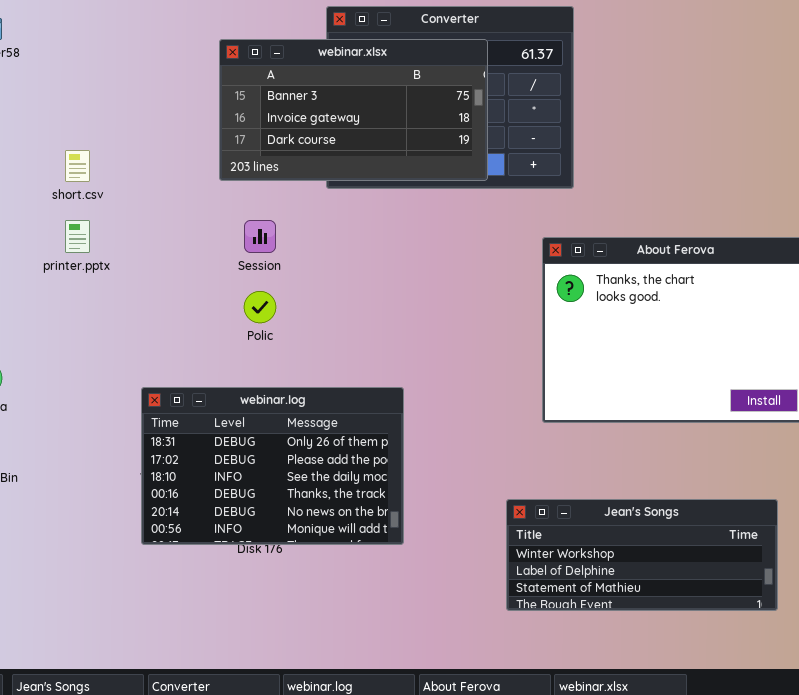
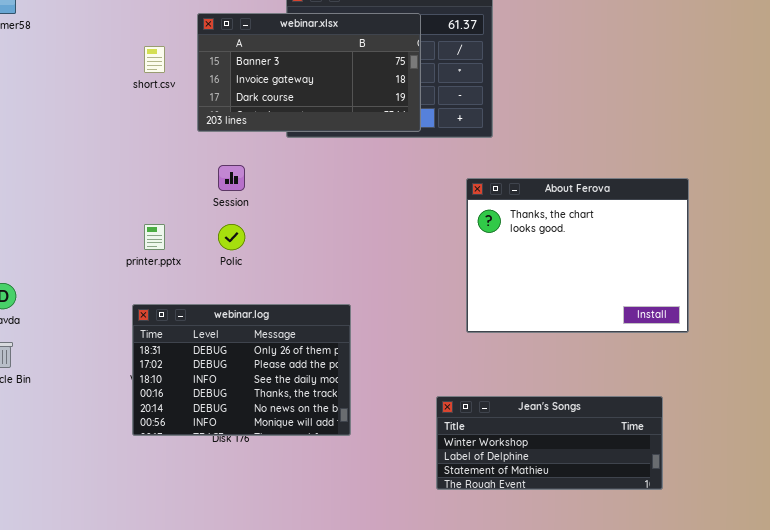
short.csv: [65,150,90,182] -> [144,46,165,73], moved
printer.pptx: [65,220,90,253] -> [144,224,165,250], moved

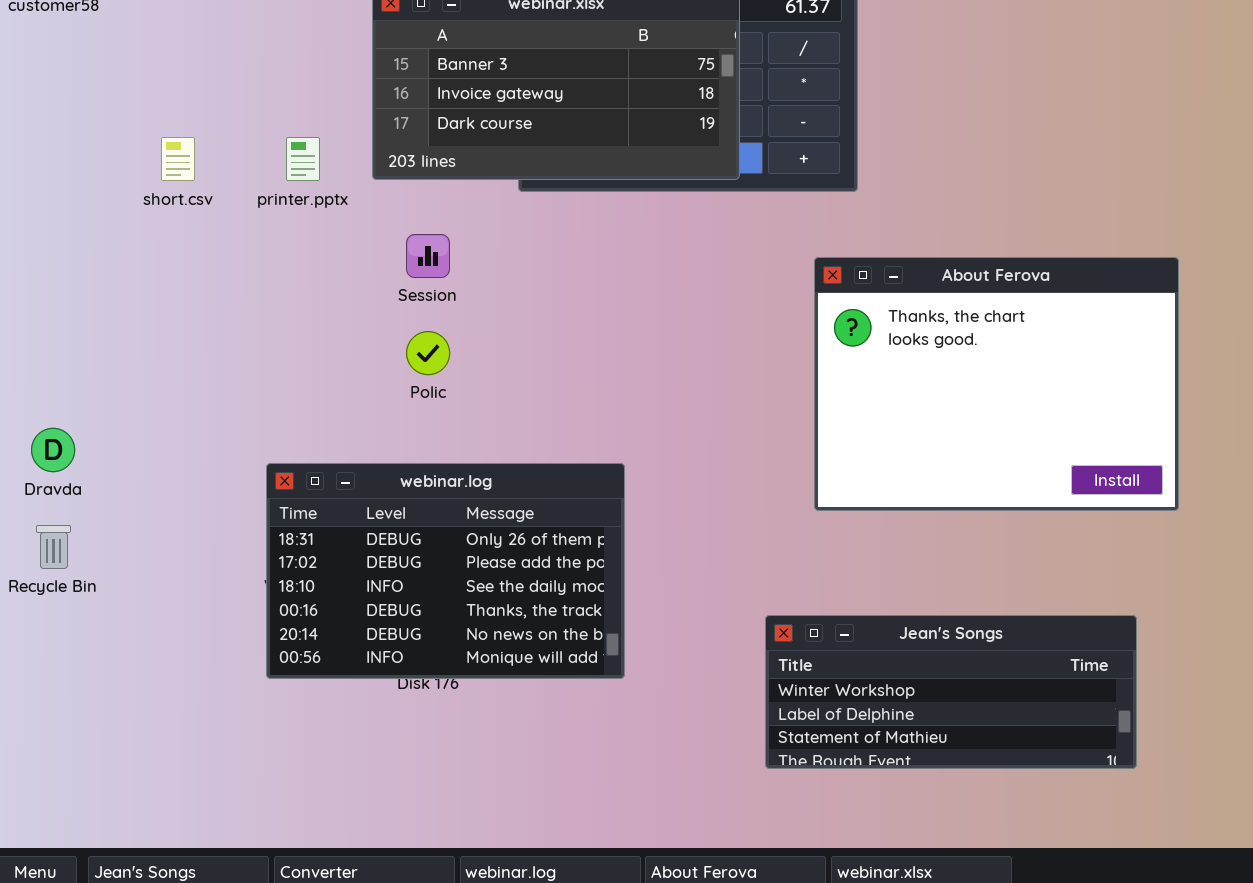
short.csv: [144,46,165,73] -> [161,137,195,181], moved
printer.pptx: [144,224,165,250] -> [286,137,320,181], moved

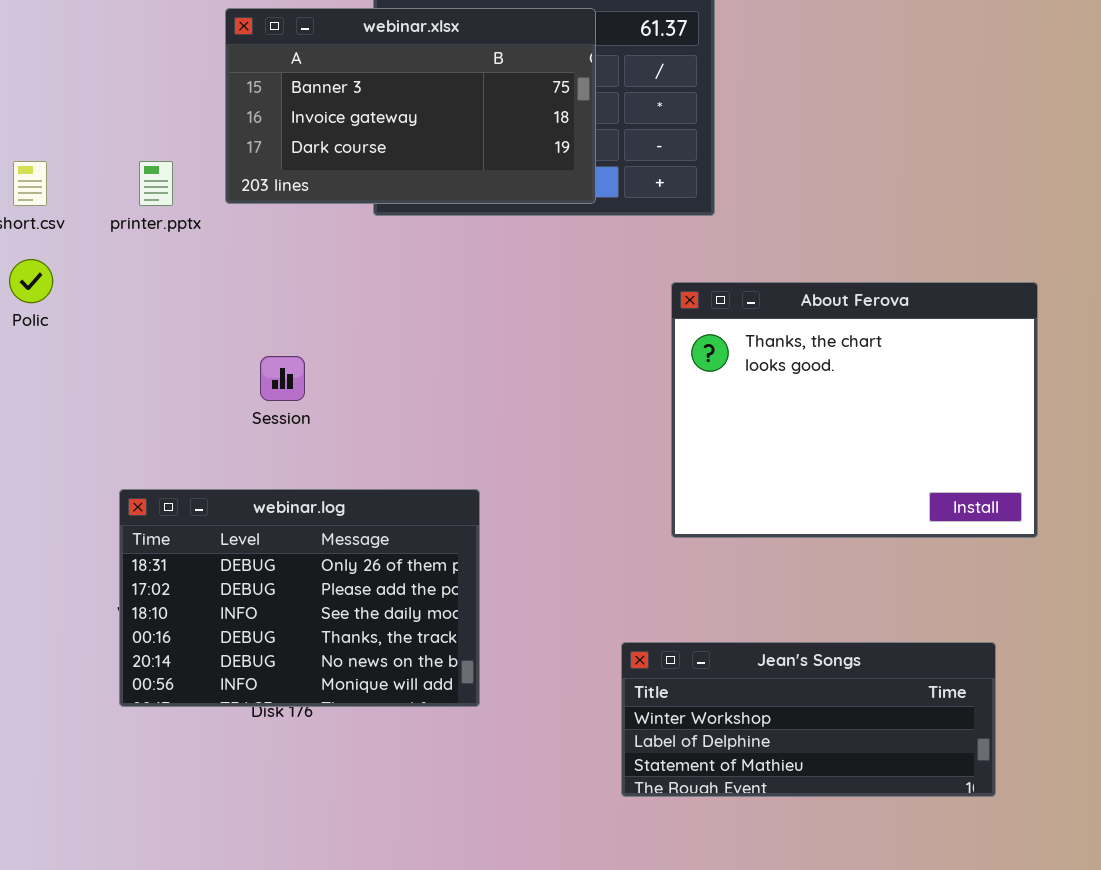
Session: [406,234,450,278] -> [260,356,305,401], moved
Polic: [406,331,450,375] -> [9,259,53,303], moved

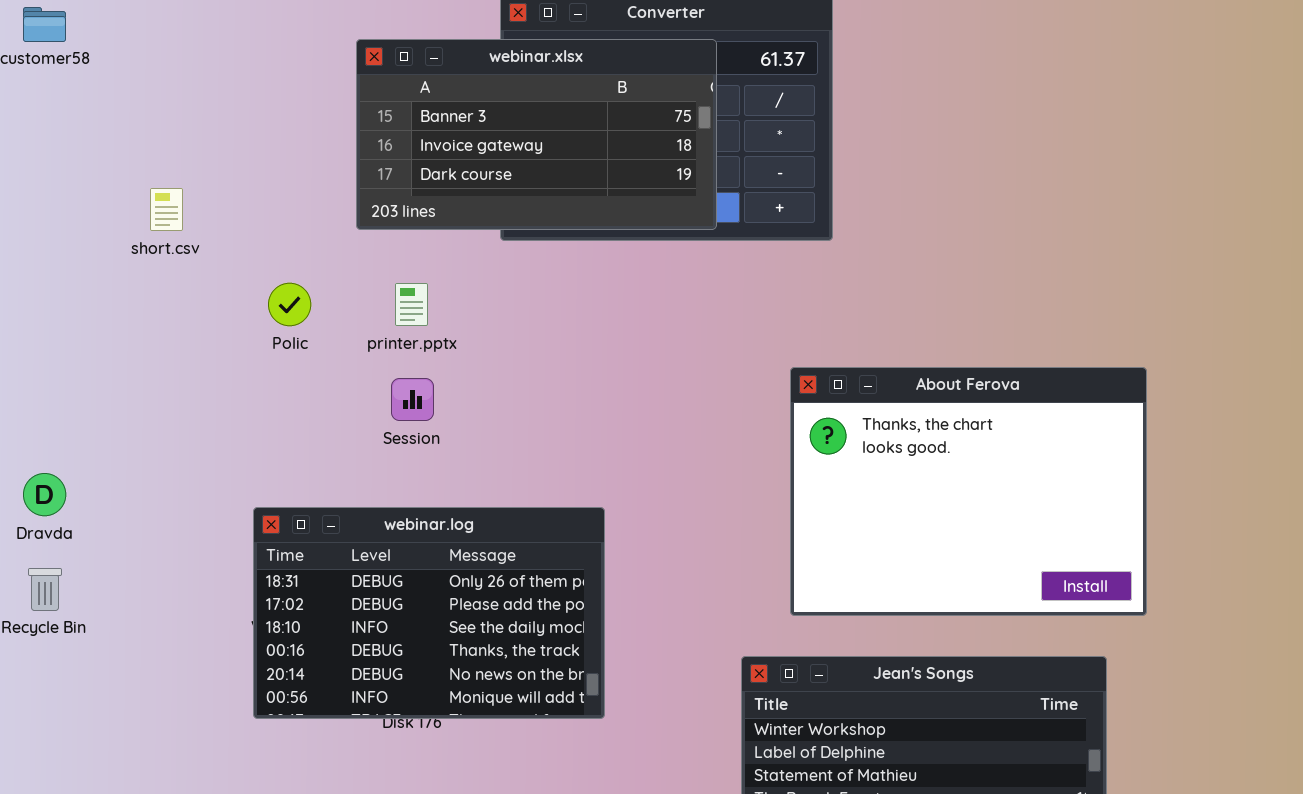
printer.pptx: [139,161,173,206] -> [395,283,428,326], moved
Polic: [9,259,53,303] -> [268,283,311,326], moved
About Ferova: [671,282,1038,538] -> [790,367,1147,616], moved

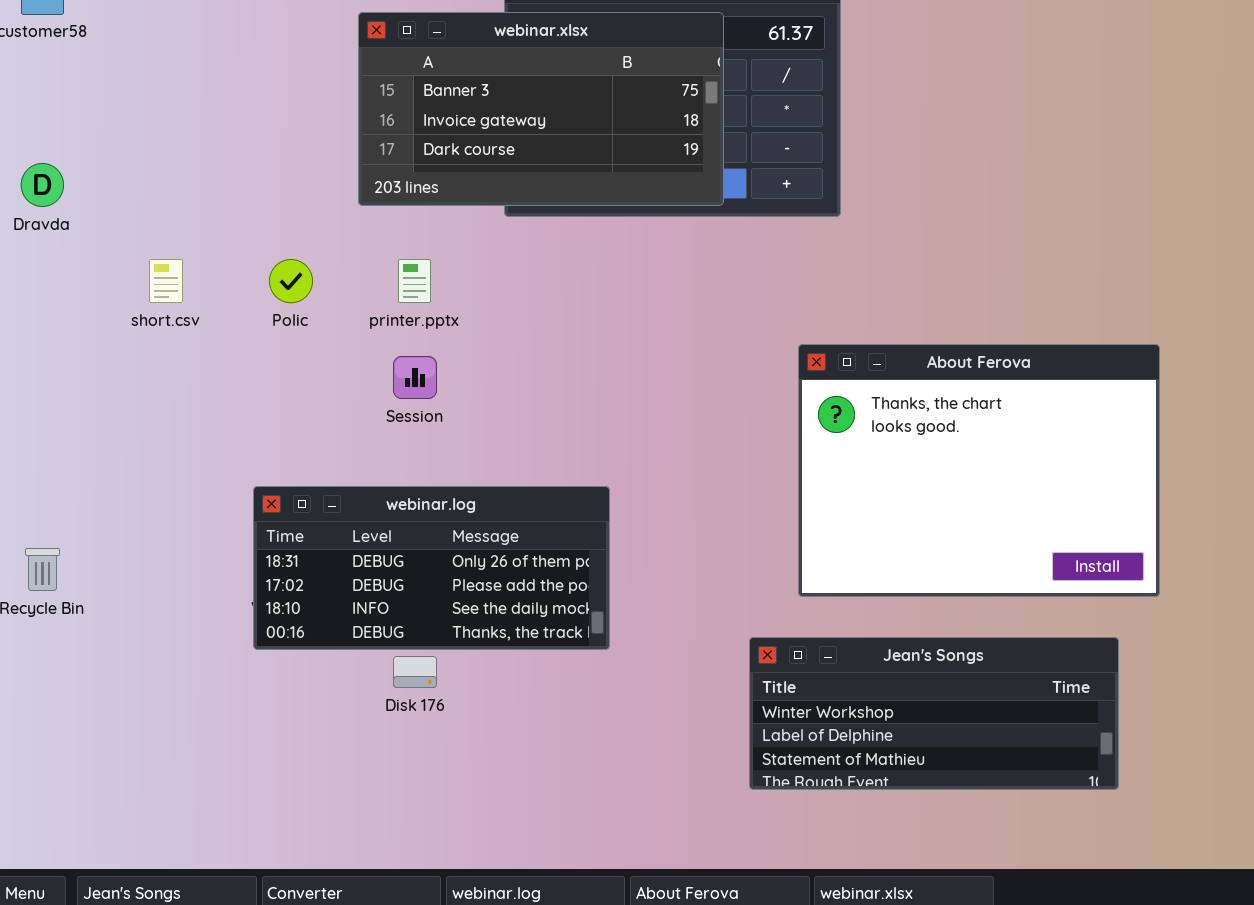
short.csv: [150,188,183,231] -> [149,259,183,303], moved
Dravda: [23,473,66,516] -> [21,163,64,207], moved
webinar.log: [253,507,605,719] -> [253,486,610,650], resized

